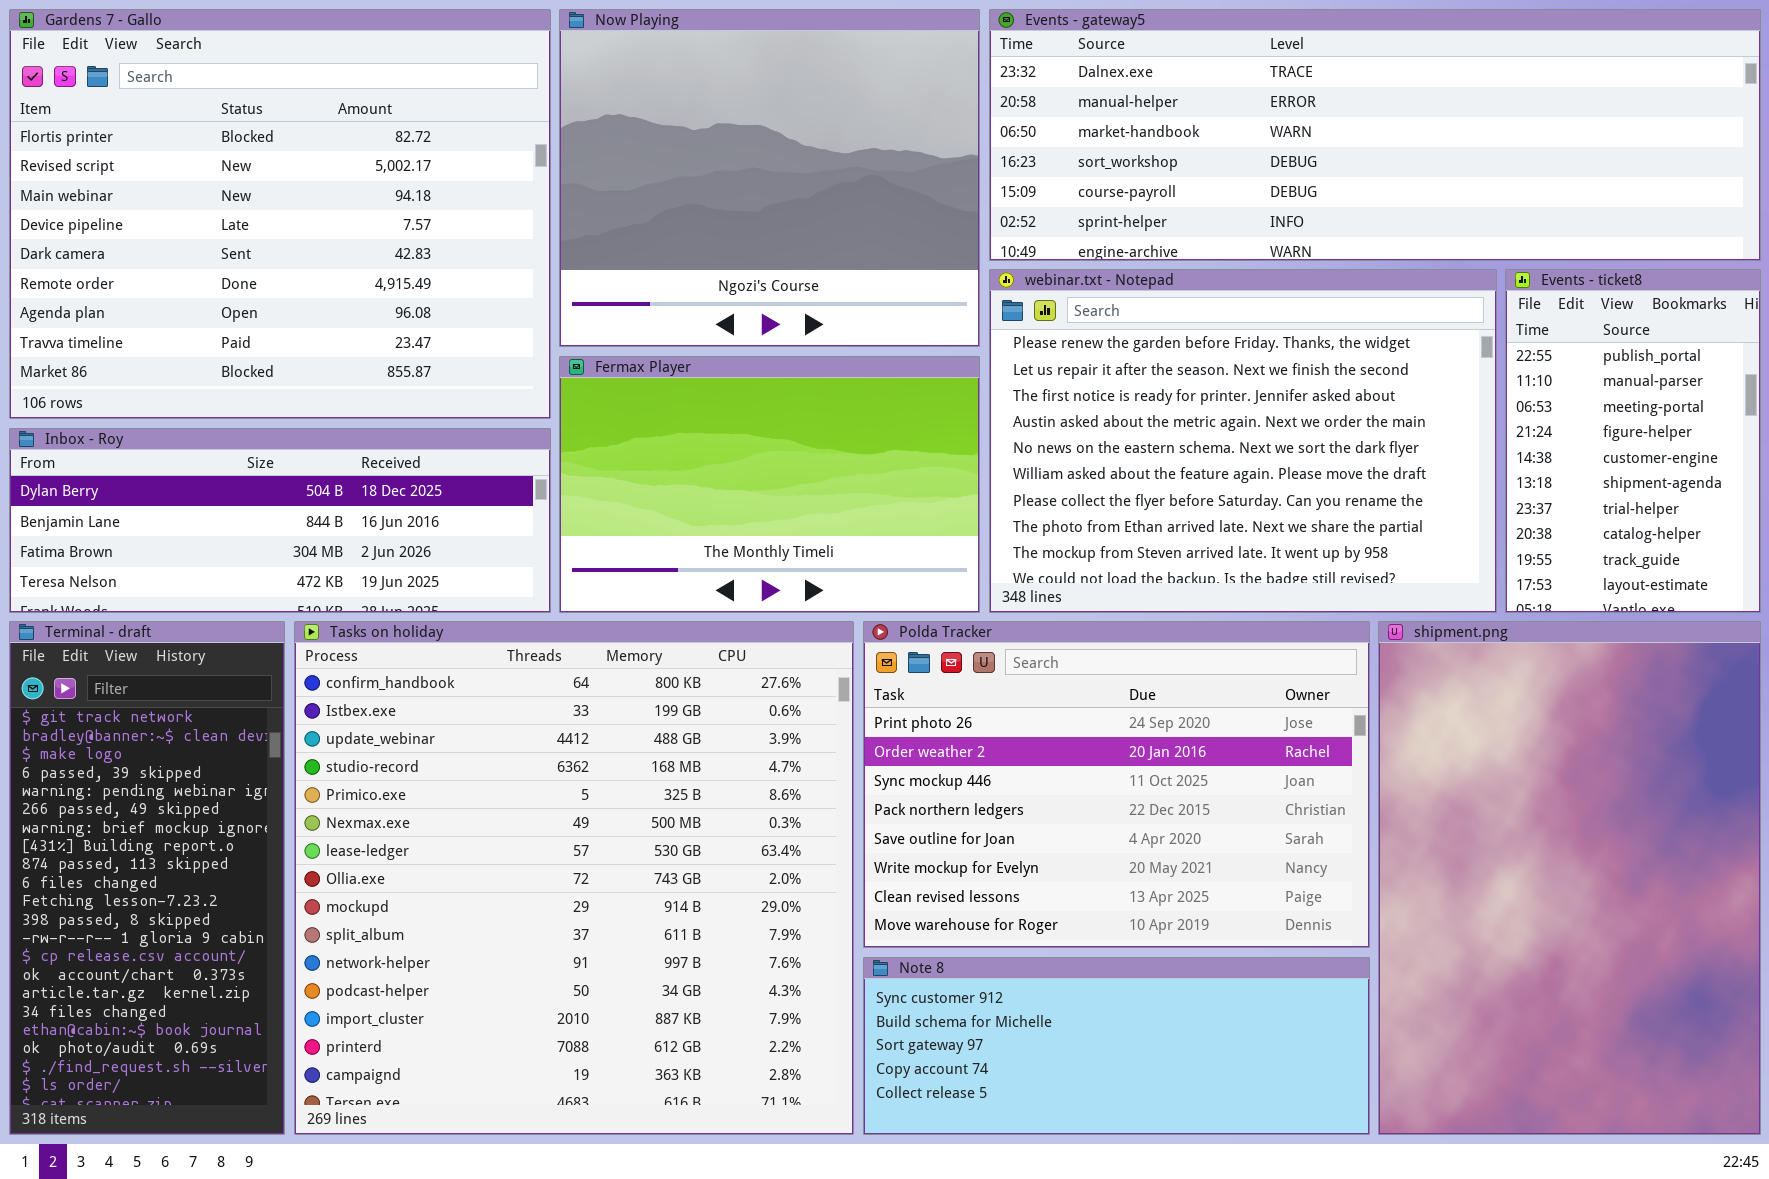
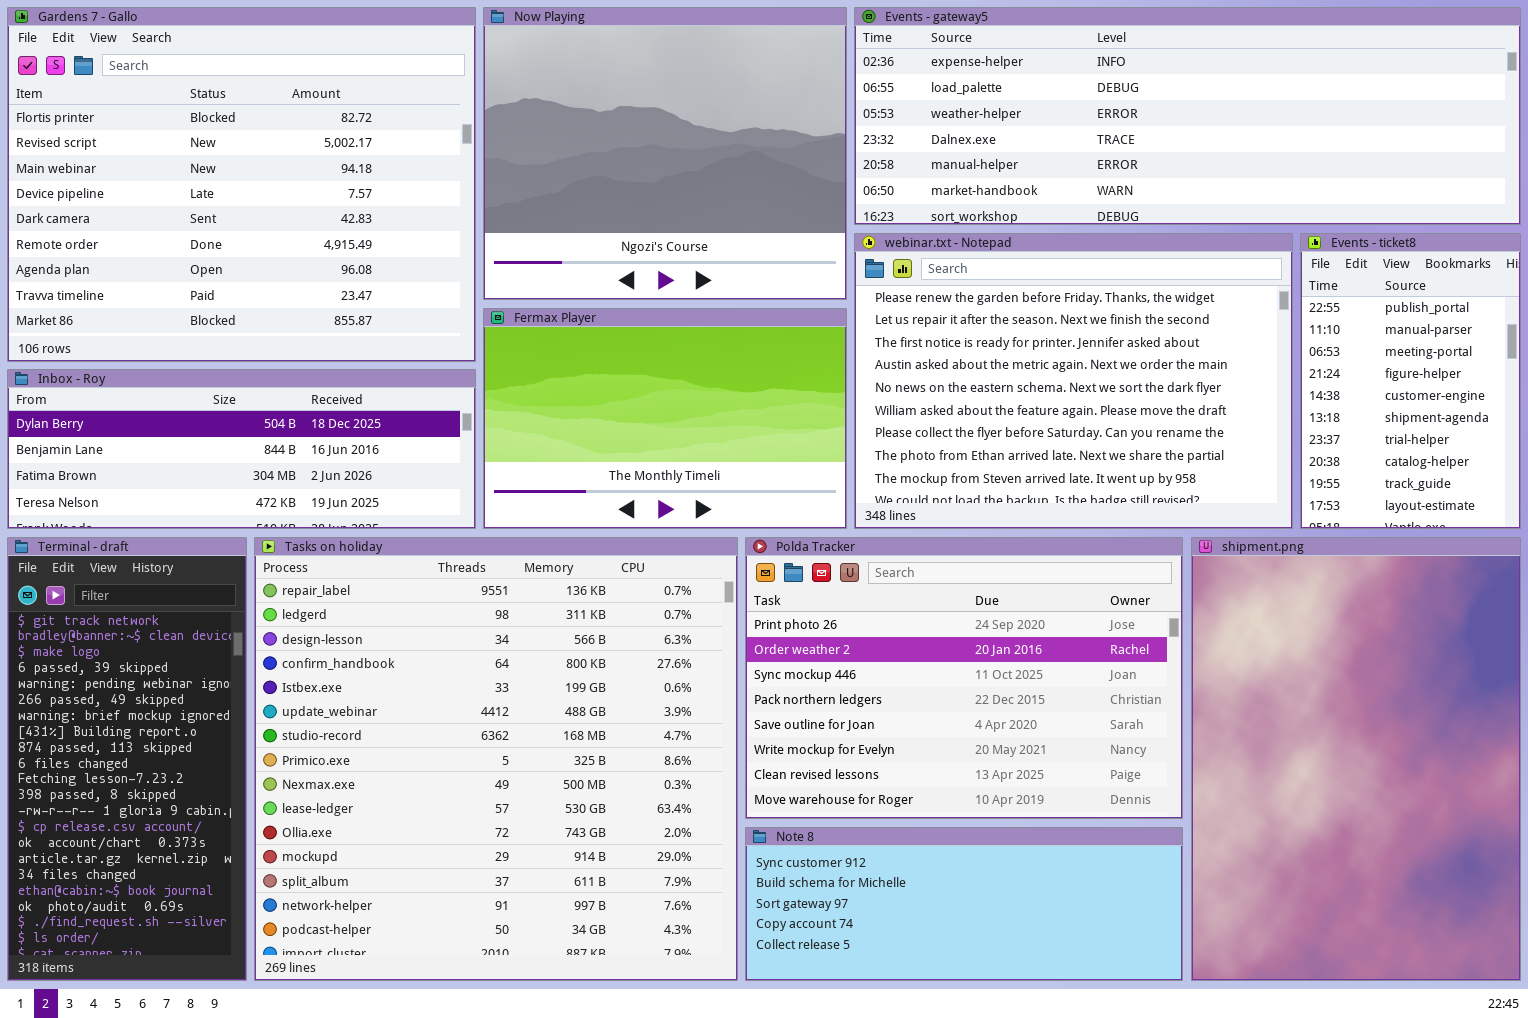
Events - gateway5: [989,9,1761,261] -> [854,7,1521,225], scrolled up 3 rows
Tasks on holiday: [294,621,854,1135] -> [254,537,738,981], scrolled up 3 rows

